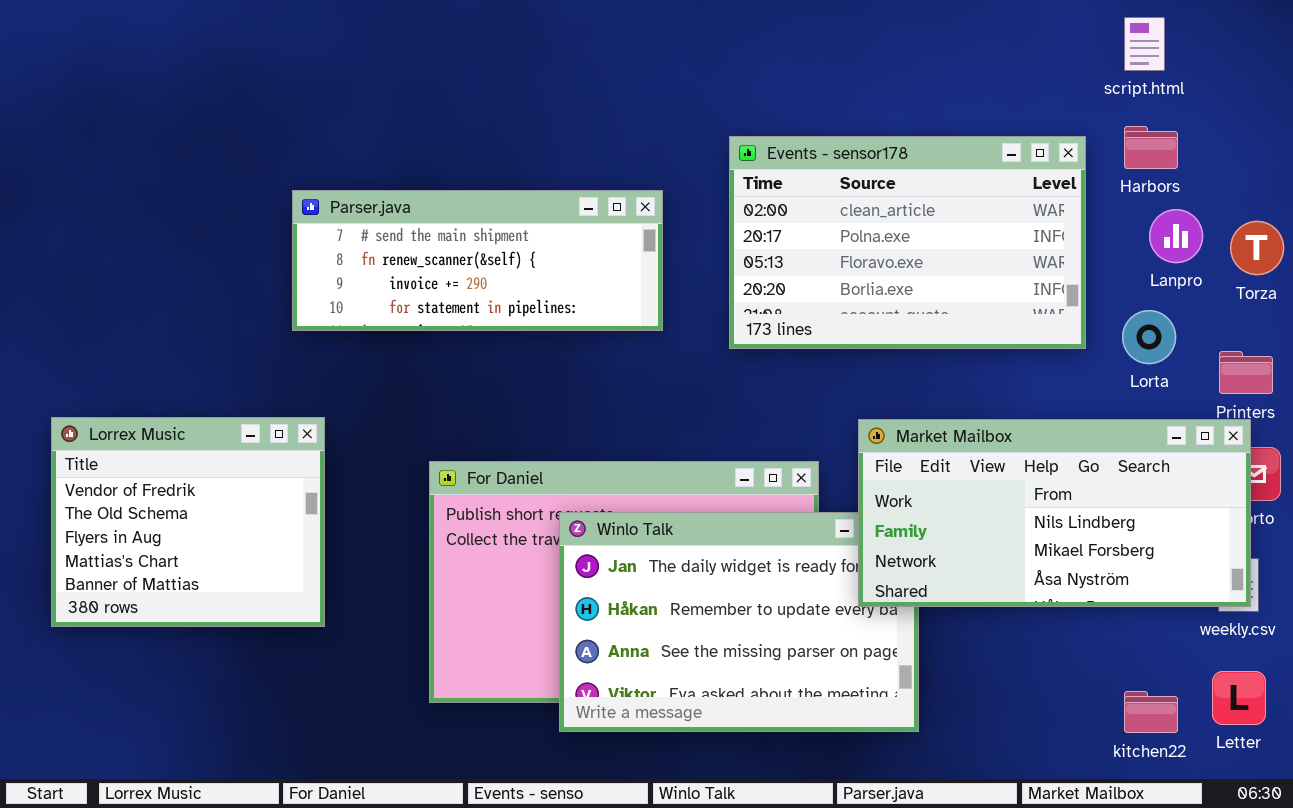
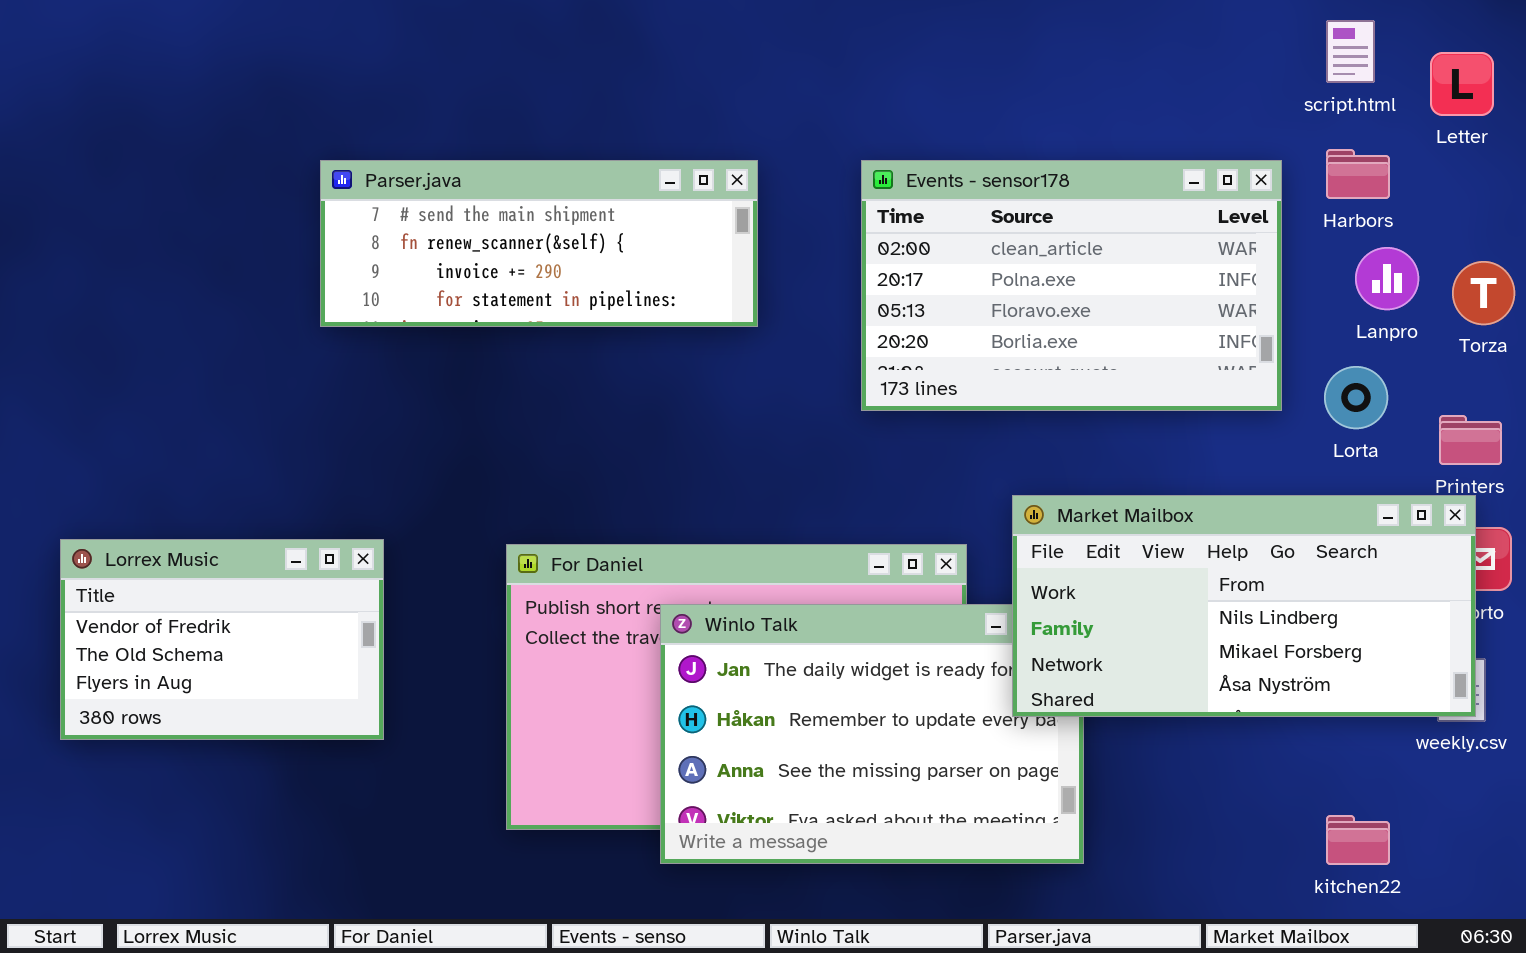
Parser.java: [292,190,663,331] -> [320,160,758,327], moved
Lorrex Music: [51,417,325,627] -> [60,539,384,740], resized
Letter: [1212,671,1266,725] -> [1430,52,1494,116], moved

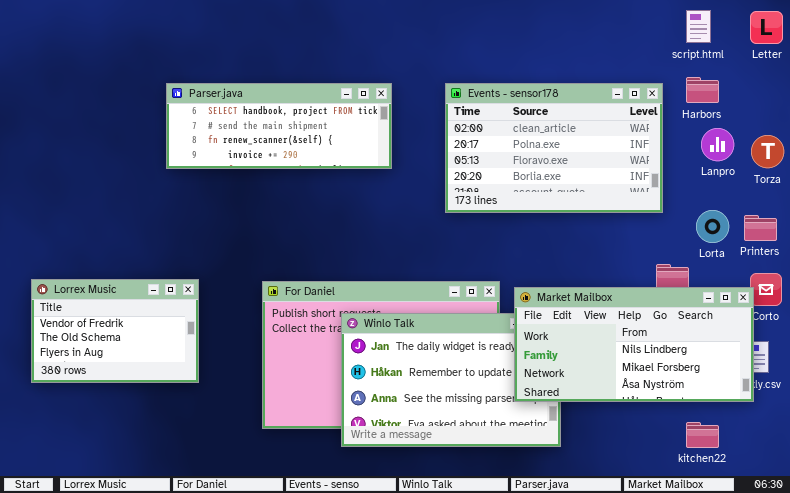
Letter: [1430,52,1494,116] -> [750,11,783,44], moved
Parser.java: [320,160,758,327] -> [166,83,392,169], scrolled up 1 row
Lorta: [1324,366,1388,429] -> [696,210,729,243], moved
Market Mailbox: [1012,495,1476,717] -> [514,287,754,402], moved

